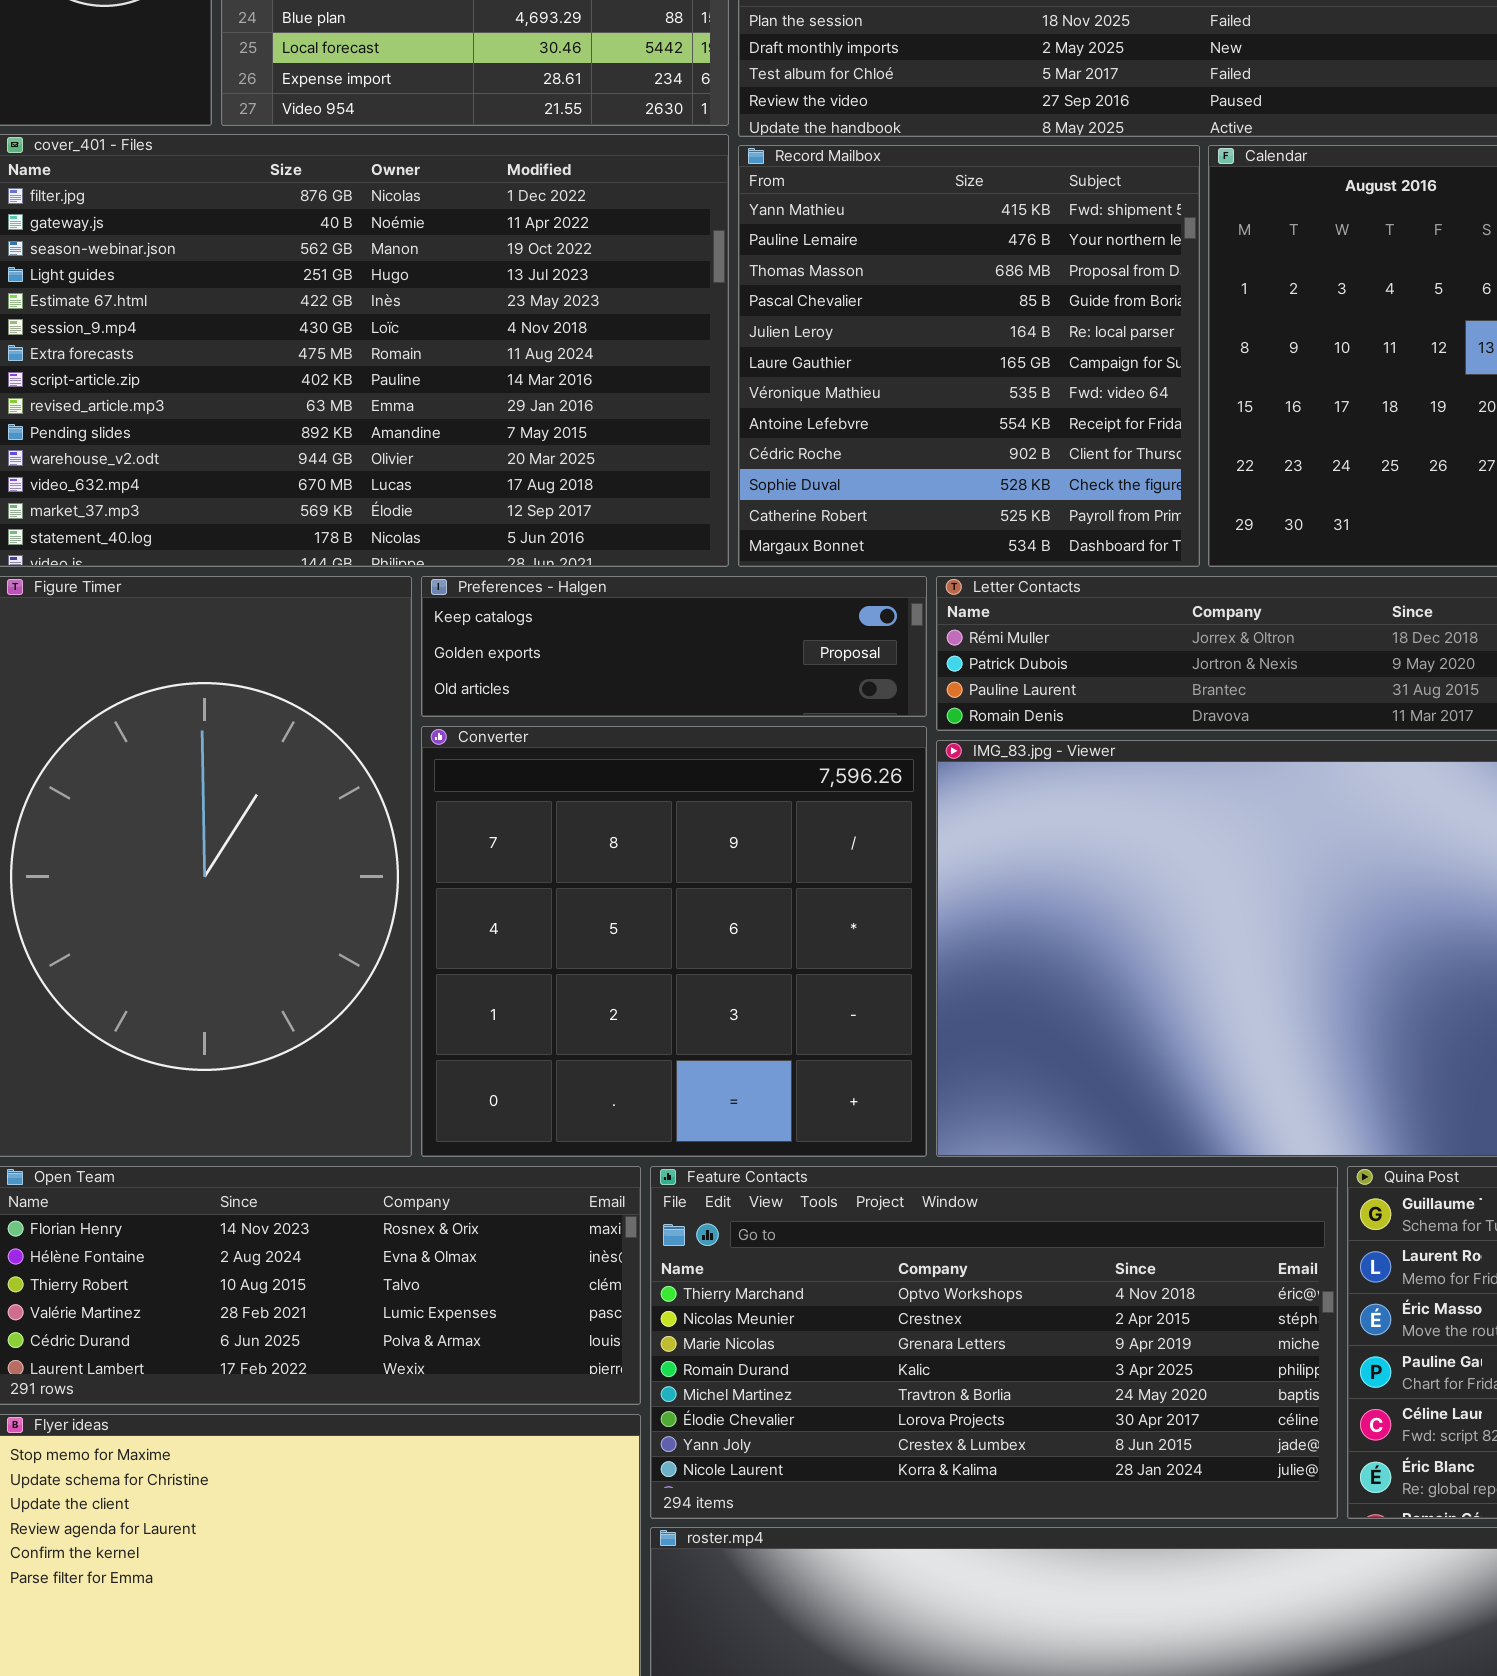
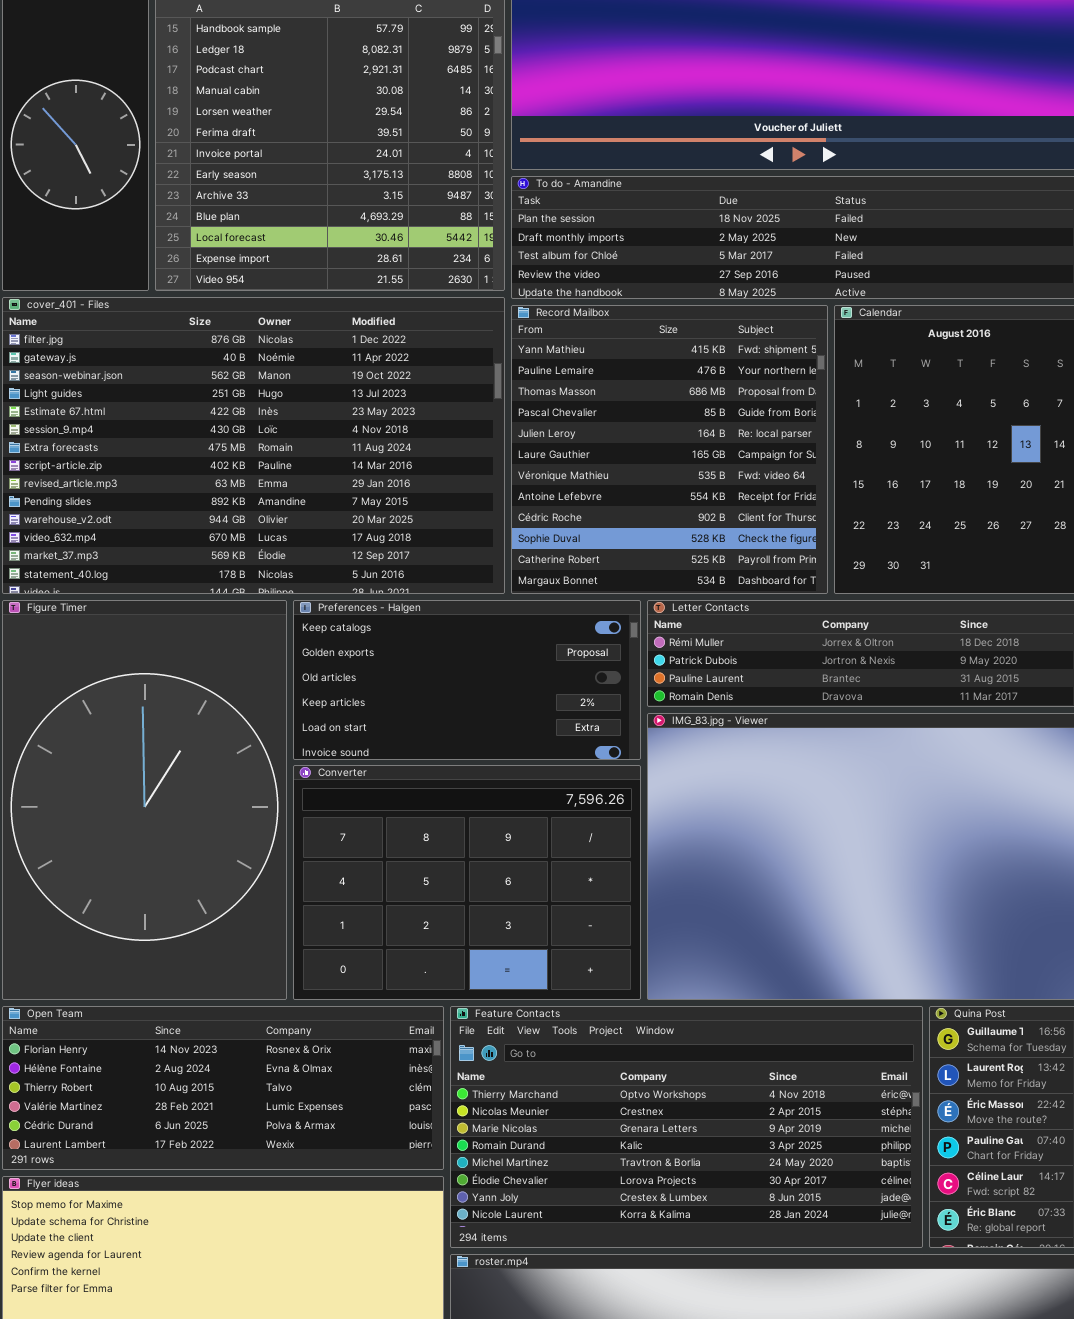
Preferences - Halgen: [421,576,927,717] -> [293,600,641,760], resized
Converter: [421,726,927,1157] -> [293,765,641,1000], resized

